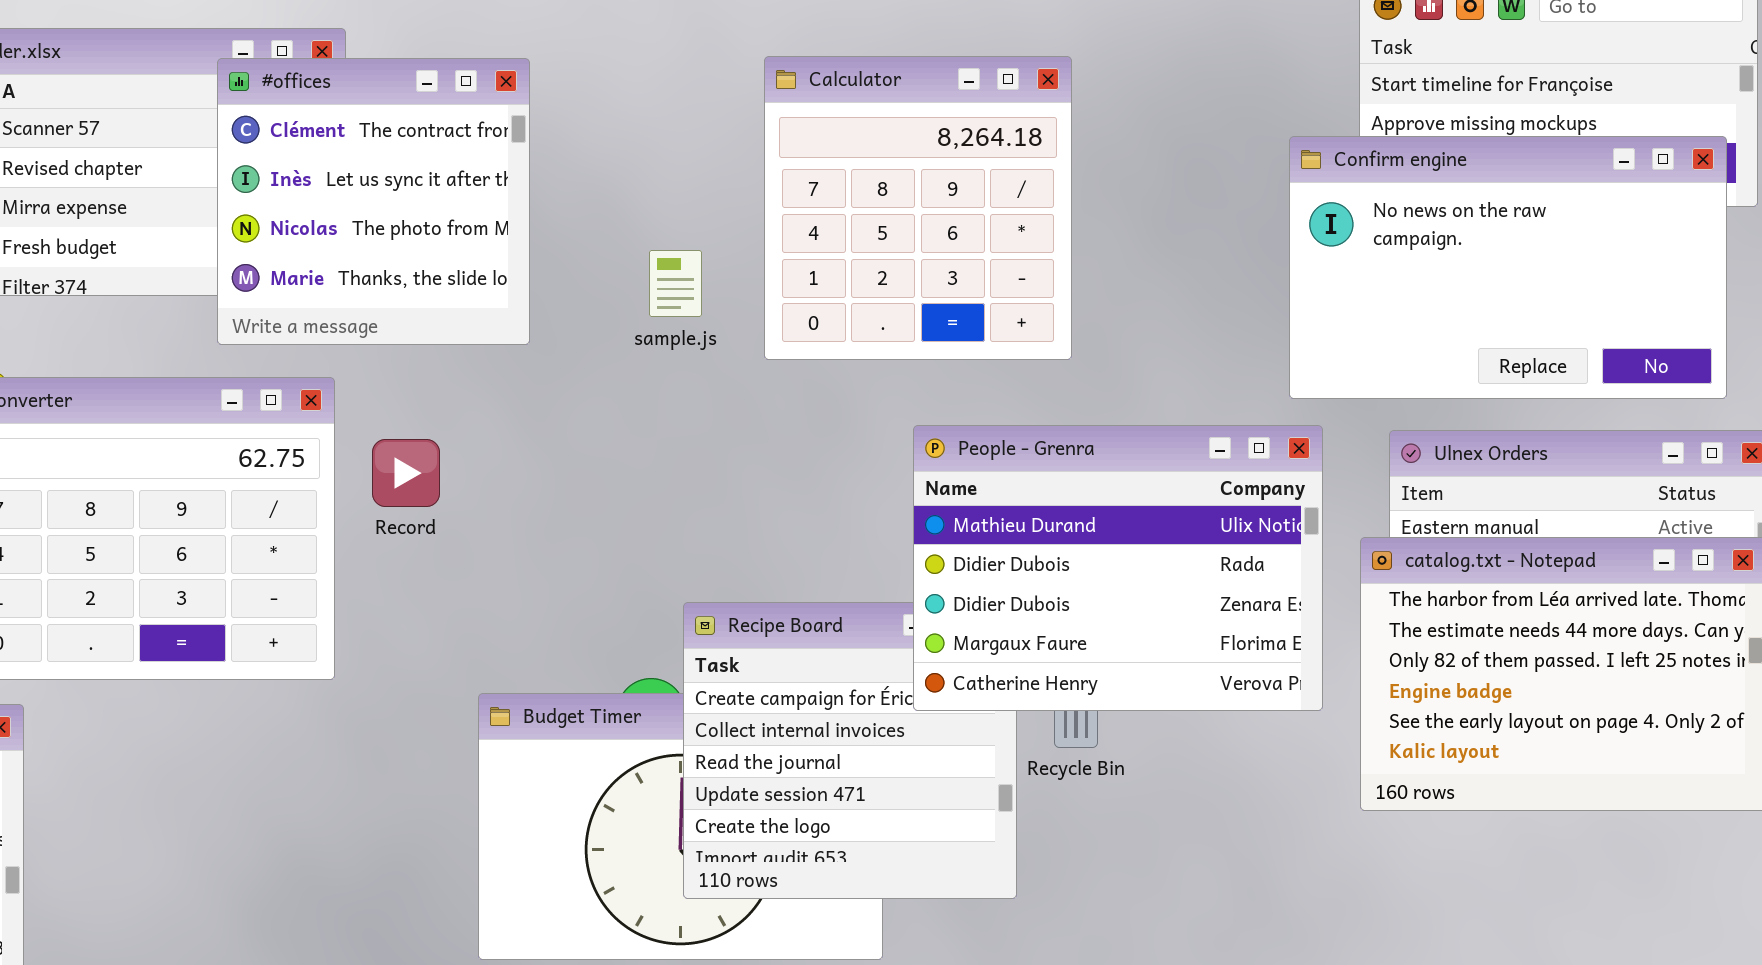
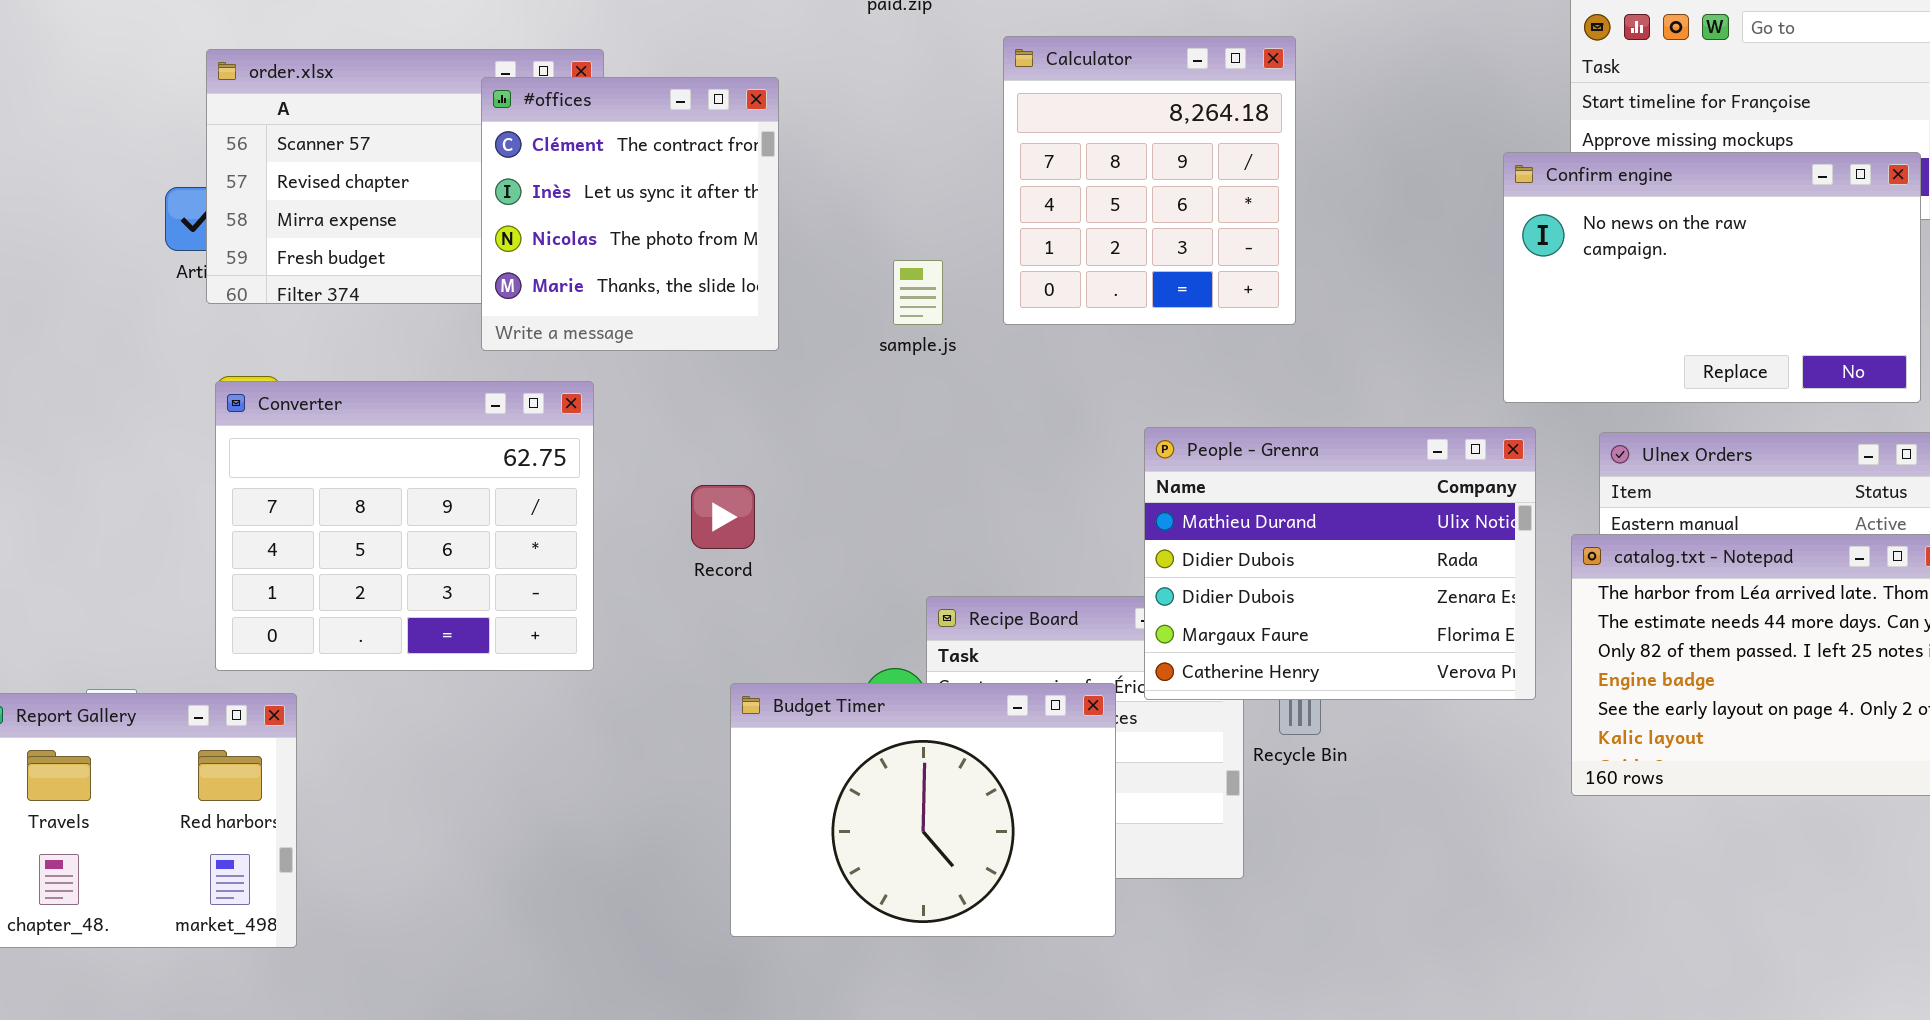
Calculator: [764,56,1072,360] -> [1003,36,1296,325], moved
Record: [372,439,440,507] -> [691,485,755,549], moved
Budget Timer: [478,693,883,960] -> [730,683,1116,937], raised

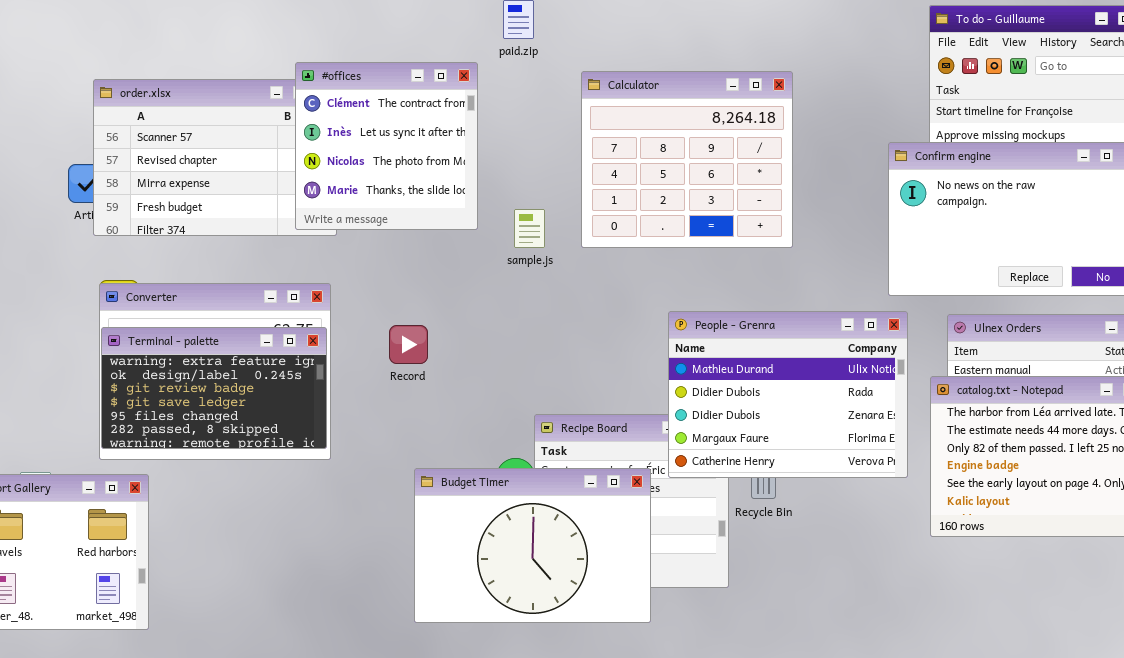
Calculator: [1003,36,1296,325] -> [581,71,793,248], resized
#offices: [481,77,779,351] -> [295,62,478,230], moved
Terminal - palette: none -> [101,327,327,449], opened
Record: [691,485,755,549] -> [389,325,428,364], moved

